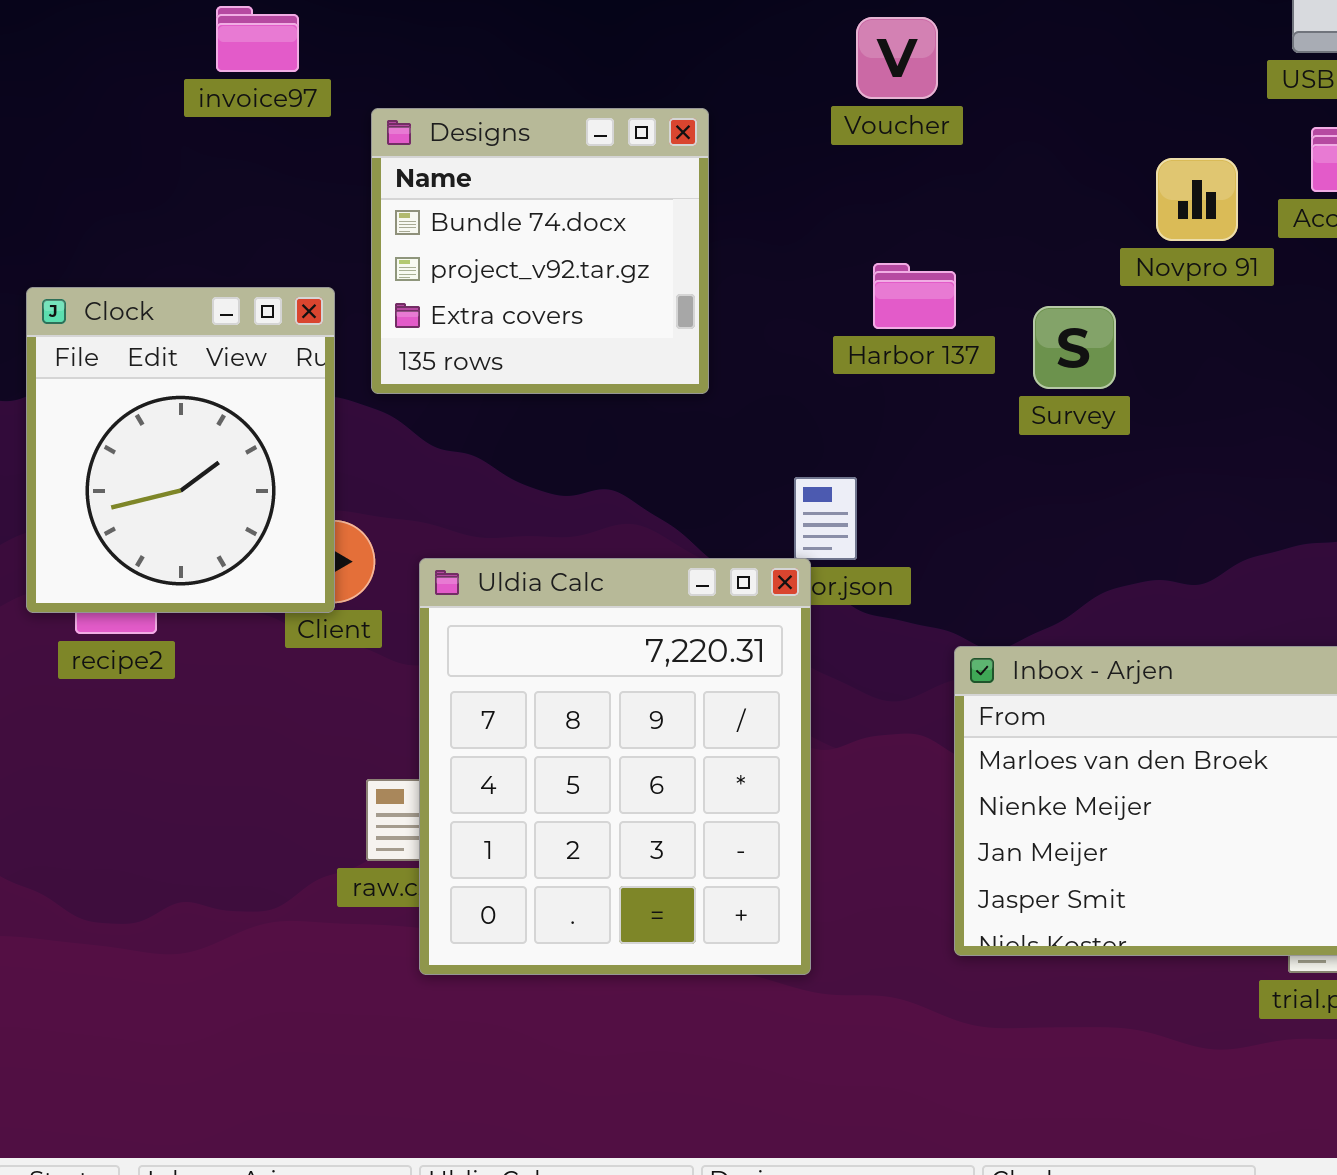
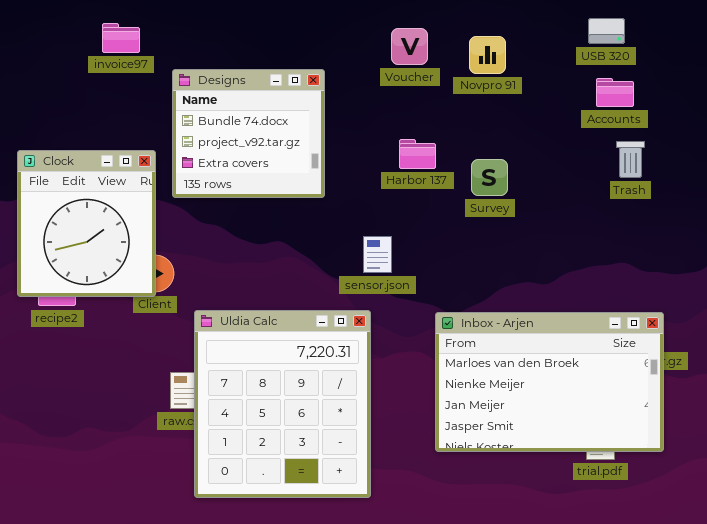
Novpro 91: [1156,158,1238,241] -> [469,36,506,74], moved
Uldia Calc: [419,558,811,975] -> [194,310,371,498], moved

